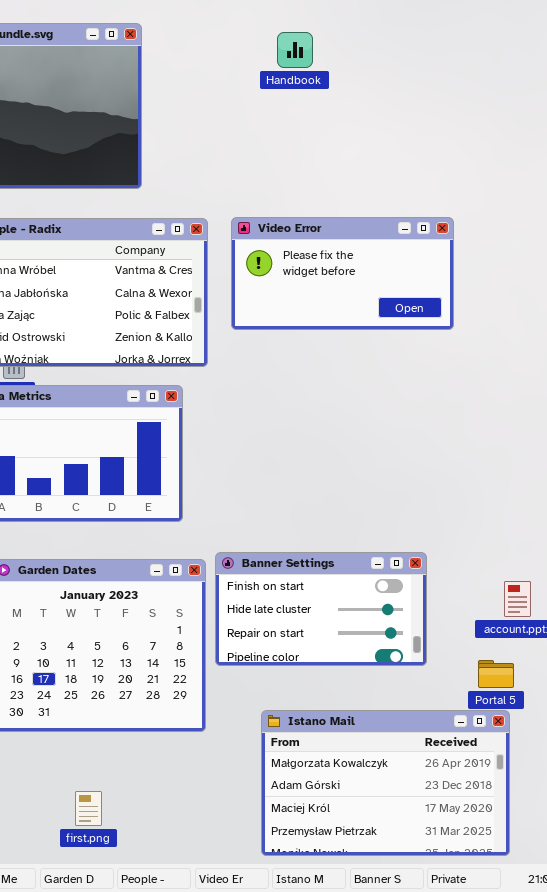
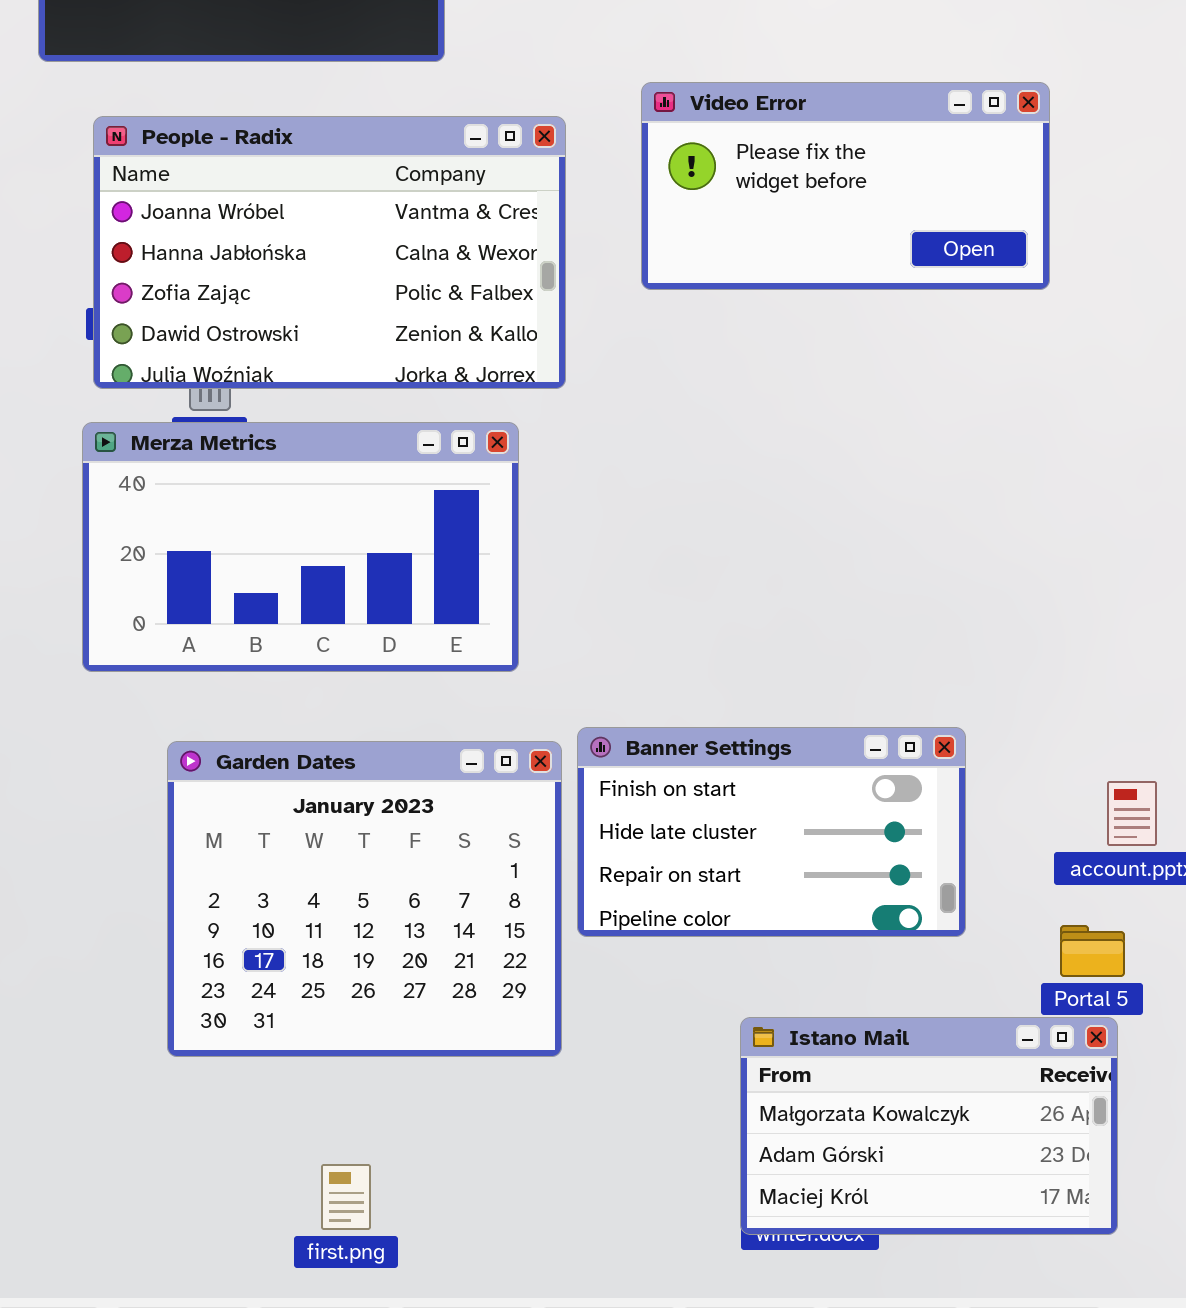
Video Error: [231,217,454,330] -> [641,82,1050,290], moved
Istano Mail: [261,710,510,856] -> [740,1017,1118,1235], resized

